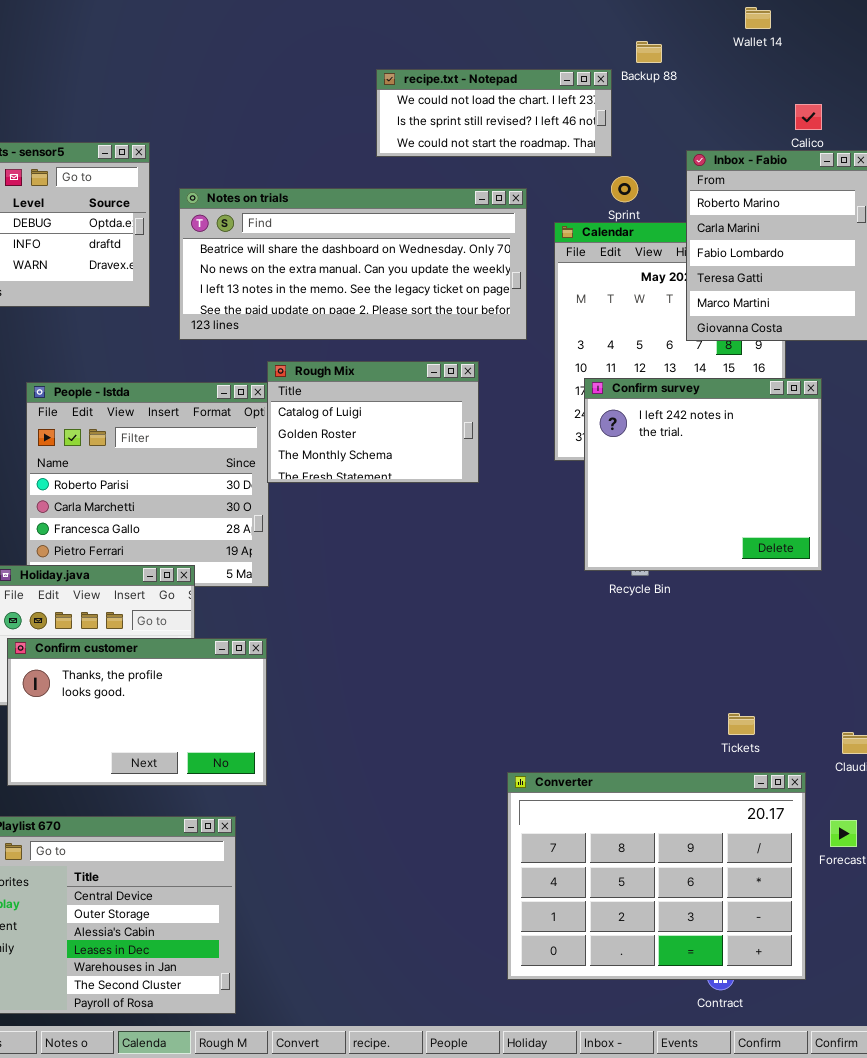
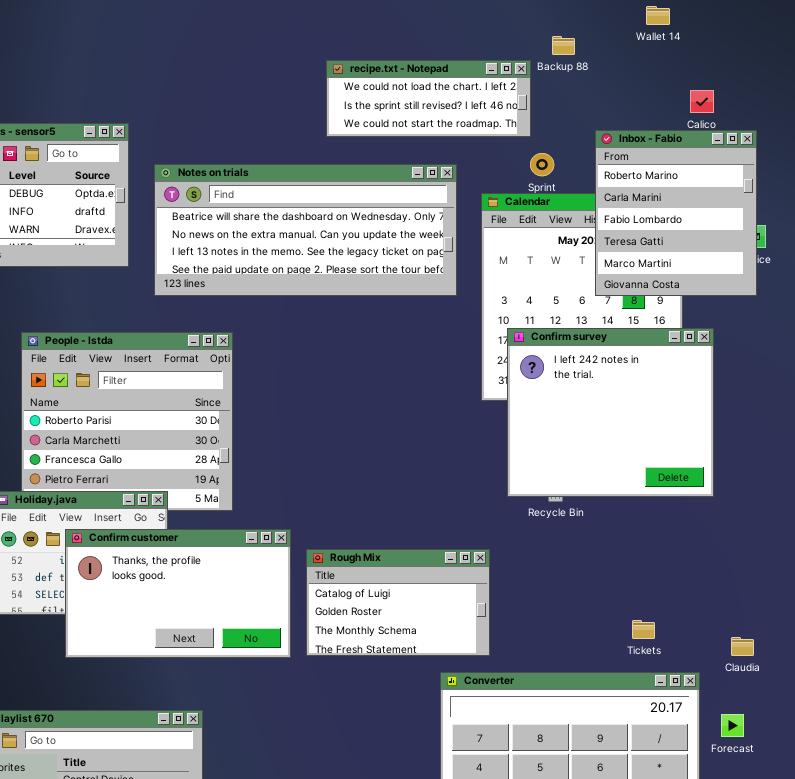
Rough Mix: [267,361,479,483] -> [306,549,490,656], moved
Confirm customer: [7,638,267,786] -> [65,529,291,658], moved

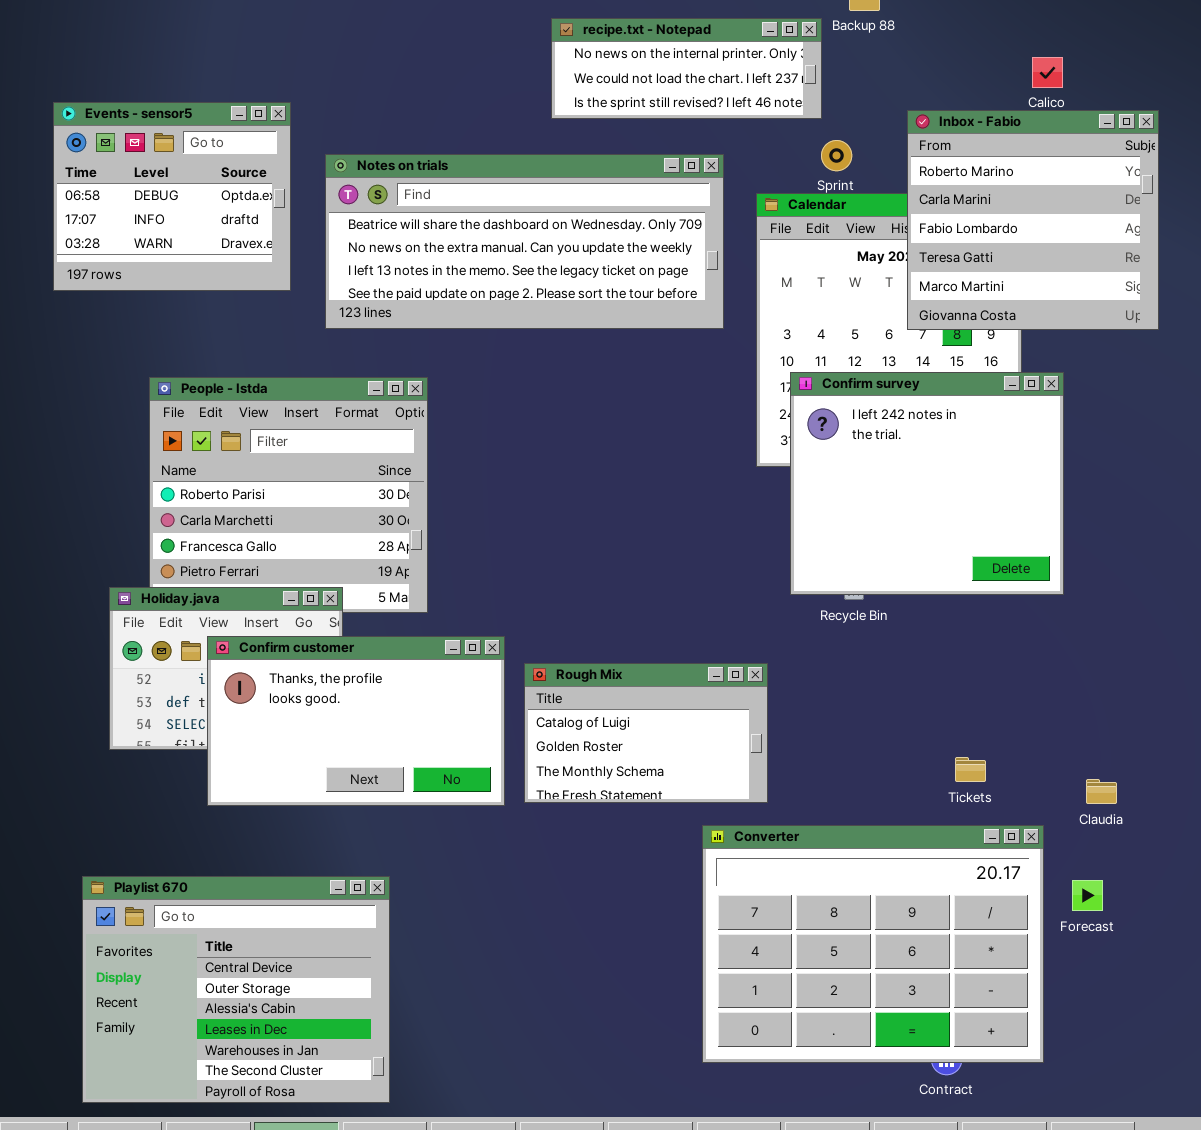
recipe.txt - Notepad: [326,60,531,137] -> [551,18,822,119], scrolled up 1 row
Inbox - Fabio: [595,130,757,296] -> [907,110,1159,330], resized

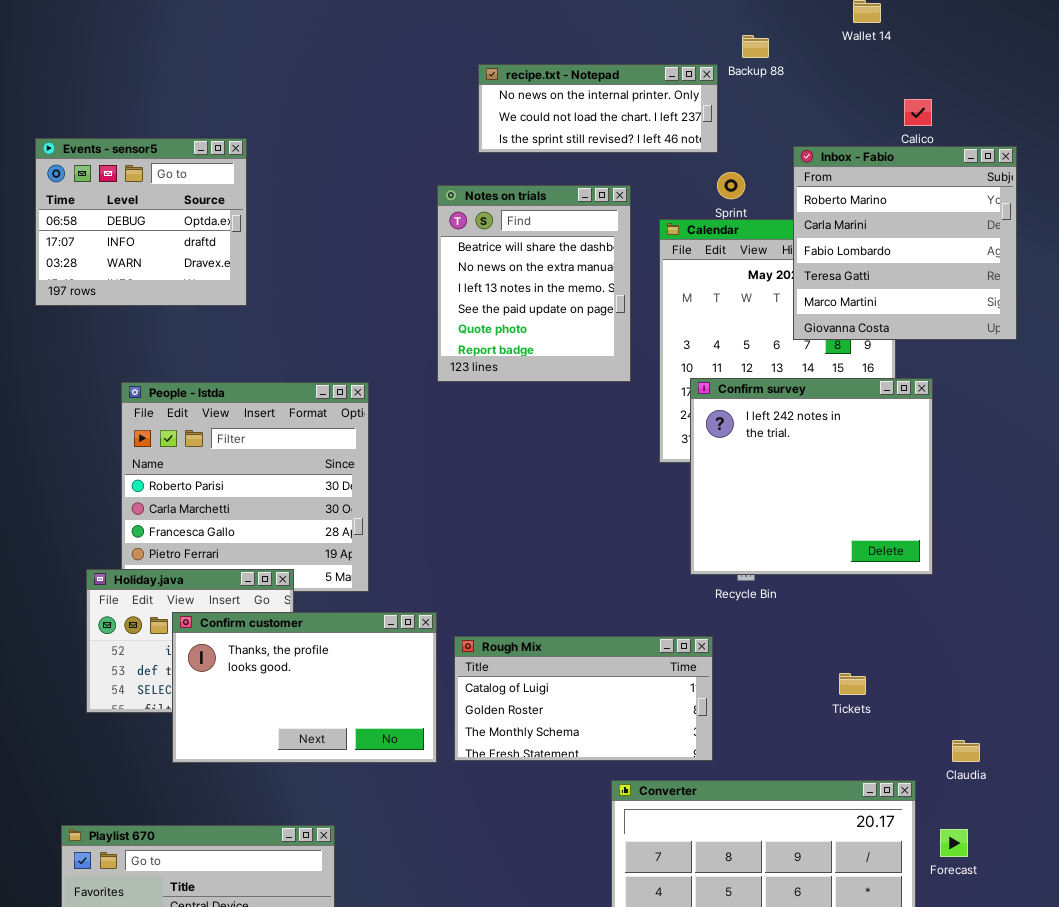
Notes on trials: [325,154,724,329] -> [437,185,631,382], resized
Rough Mix: [524,663,768,803] -> [454,636,713,761], resized
Tickets: [955,757,986,782] -> [839,673,866,695], moved

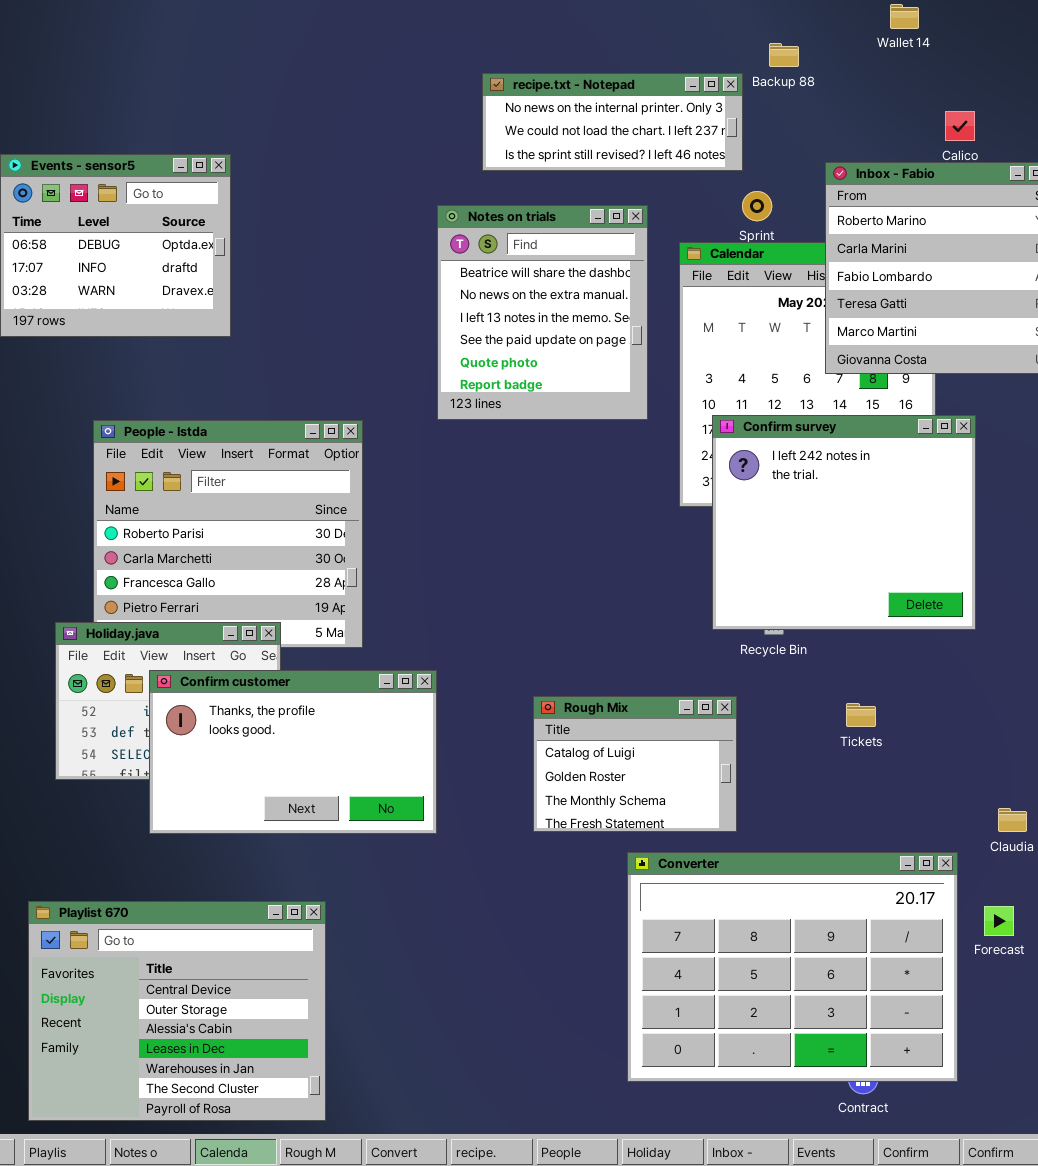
Rough Mix: [454,636,713,761] -> [533,696,737,832], resized
Tickets: [839,673,866,695] -> [846,703,876,727], moved

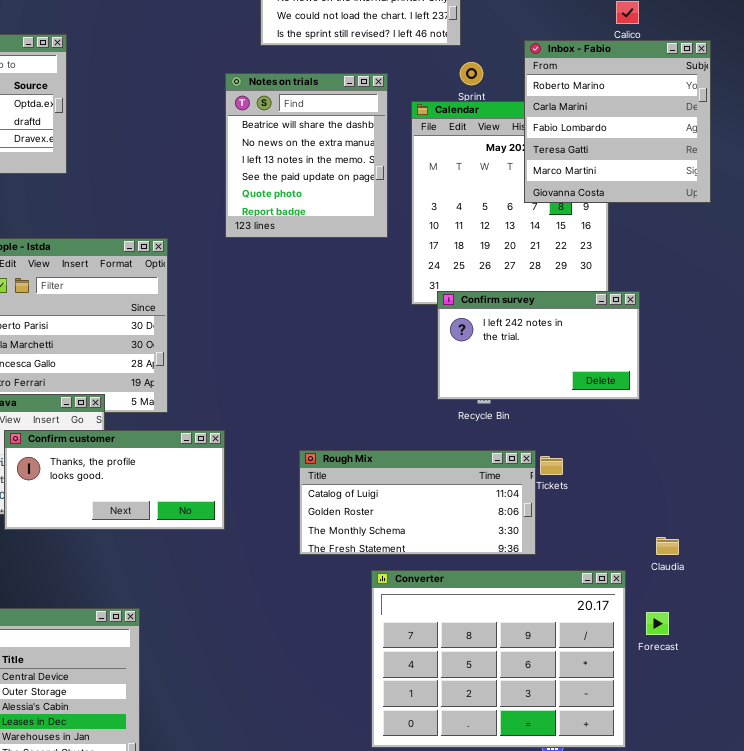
Confirm survey: [712,415,976,630] -> [437,291,640,400], resized
Confirm customer: [149,670,437,834] -> [4,430,225,530], resized
Rough Mix: [533,696,737,832] -> [299,450,536,555], resized

